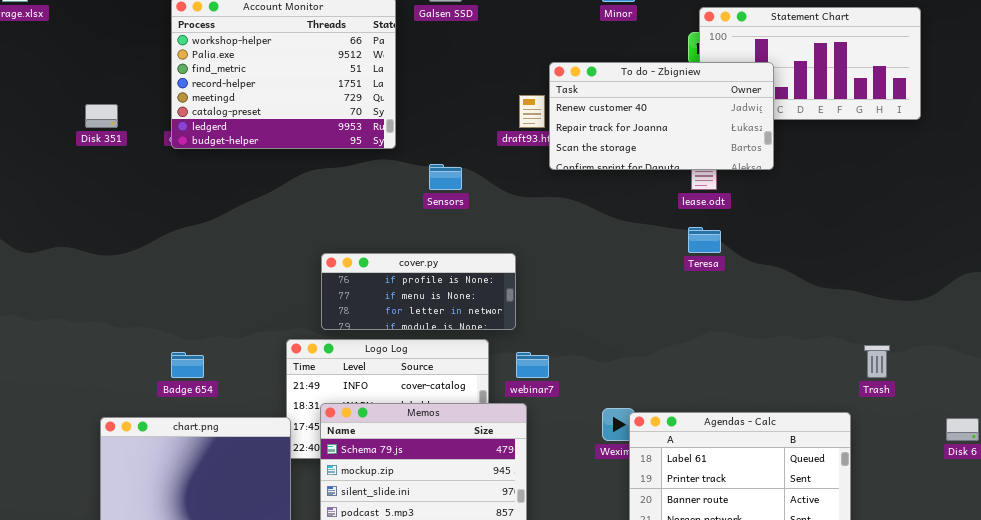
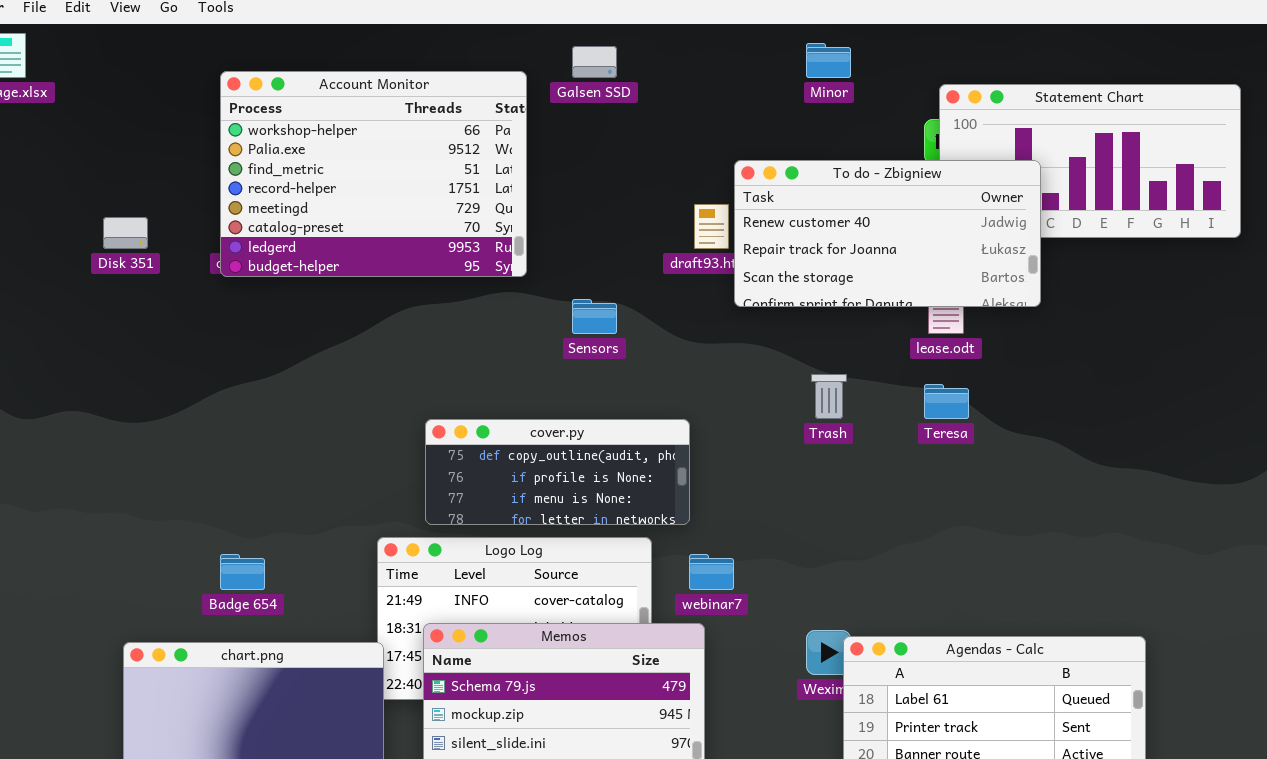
cover.py: [321,253,516,330] -> [425,419,690,525], scrolled up 1 row
Trash: [864,345,890,378] -> [811,374,847,419], moved

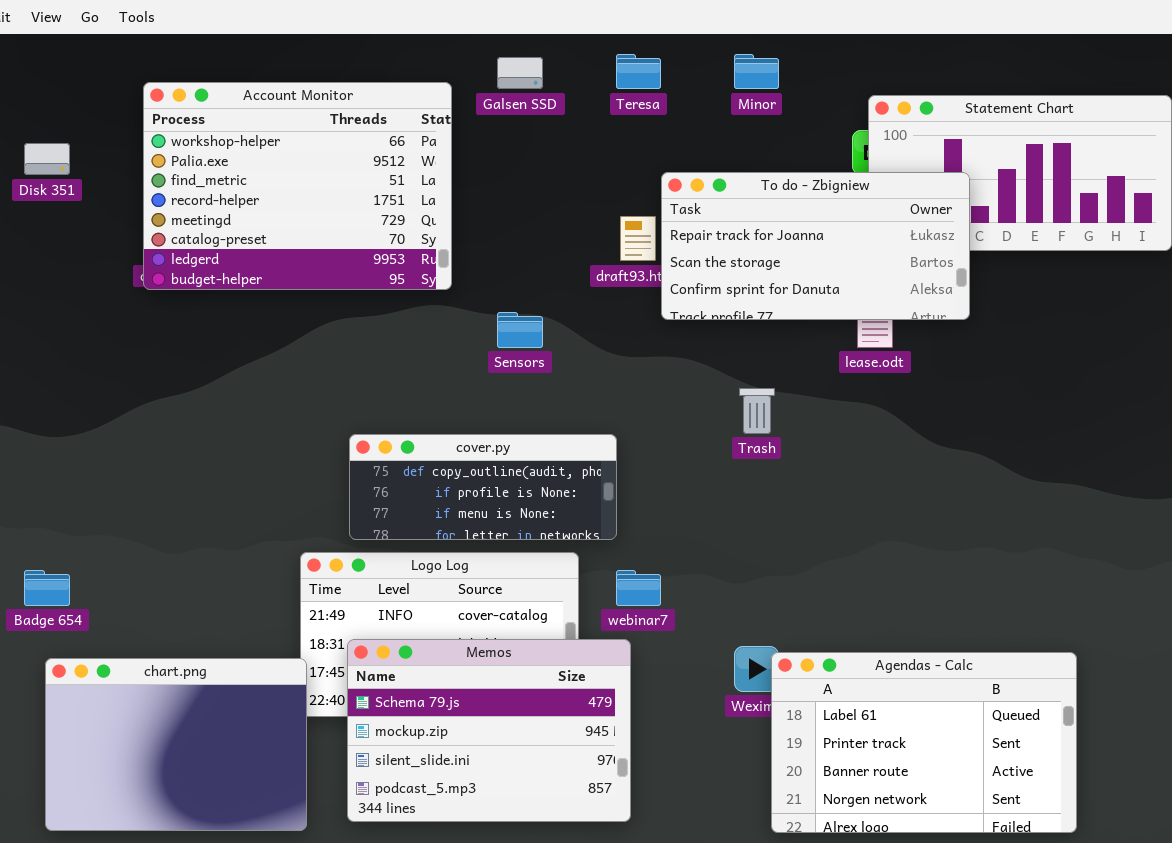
To do - Zbigniew: [734,160,1041,307] -> [661,172,970,320], scrolled down 1 row
Disk 351: [103,217,148,249] -> [24,143,70,175], moved
Teresa: [924,384,969,419] -> [616,54,661,89], moved
Badge 654: [220,554,265,590] -> [24,570,70,606], moved

